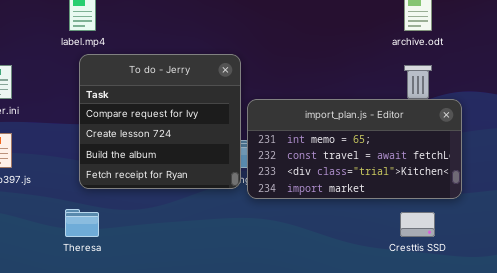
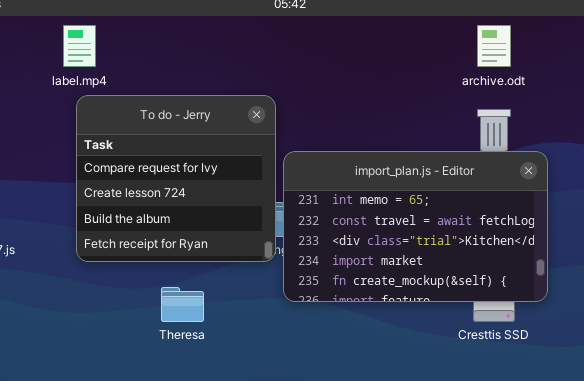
import_plan.js - Editor: [247,99,462,199] -> [283,151,548,302], resized
Theresa: [65,209,99,237] -> [161,287,204,322], moved

